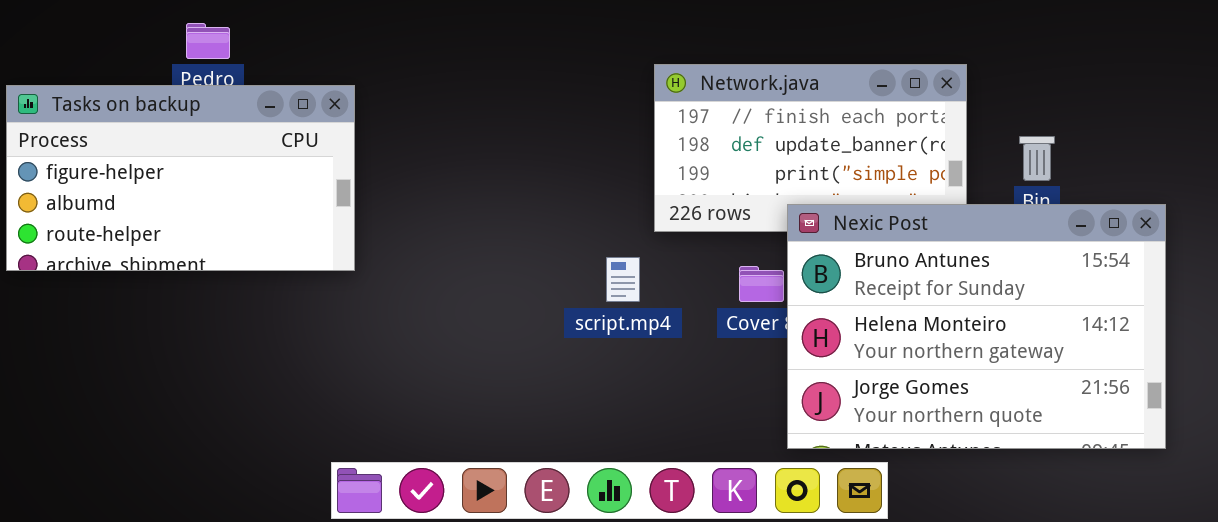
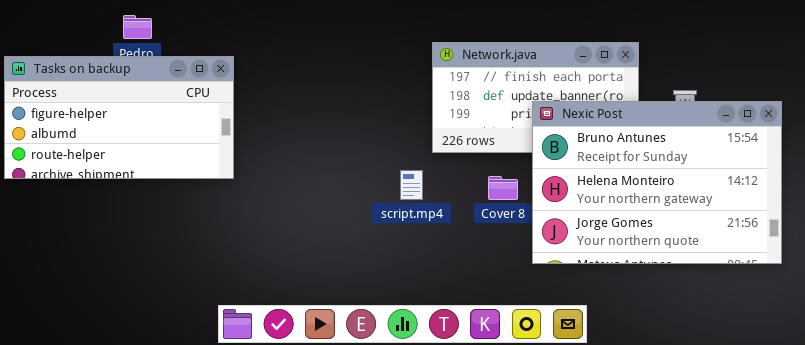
Nexic Post: [787,204,1166,449] -> [532,101,782,264], moved

